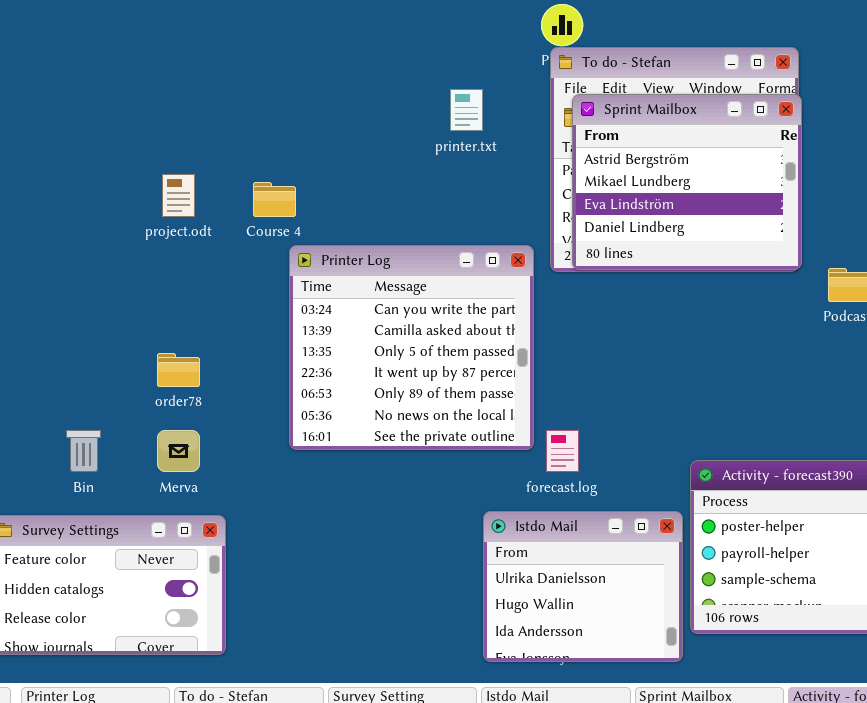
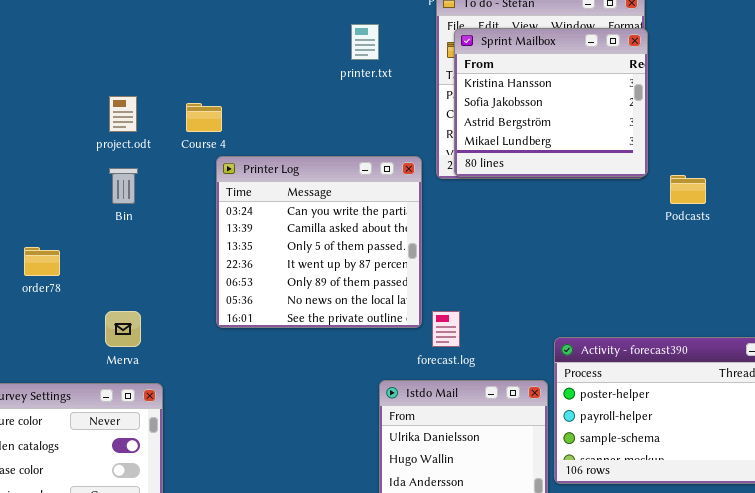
Sprint Mailbox: [572,94,802,270] -> [454,28,648,177], scrolled up 2 rows
order78: [157,353,200,387] -> [24,247,60,276], moved
Bin: [66,430,101,472] -> [109,168,138,204], moved

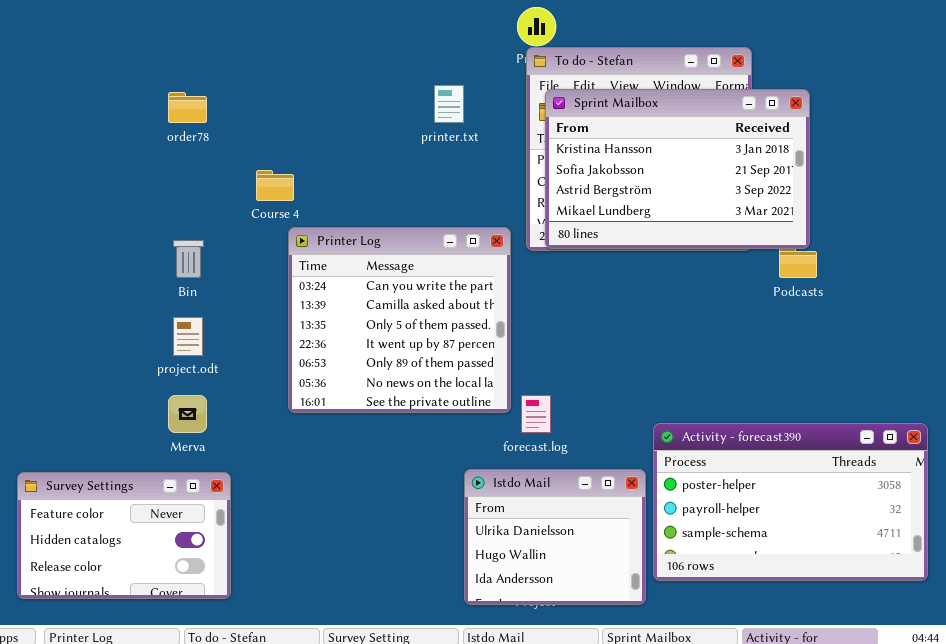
Sprint Mailbox: [454,28,648,177] -> [545,89,810,249], resized
project.odt: [109,96,137,132] -> [173,317,203,356], moved
order78: [24,247,60,276] -> [168,92,207,123], moved

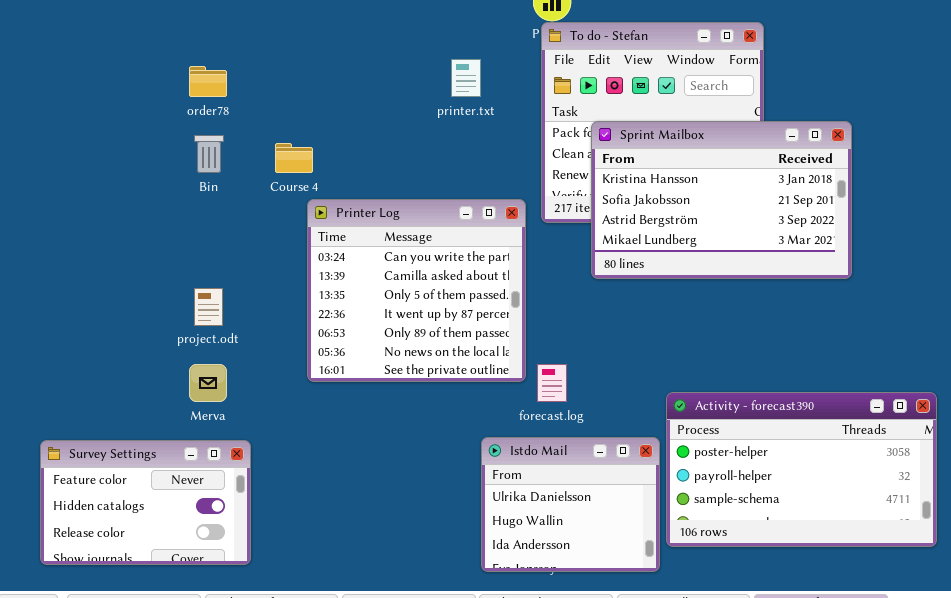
Sprint Mailbox: [545,89,810,249] -> [591,121,852,279], moved
Bin: [173,240,204,278] -> [194,135,224,173], moved

